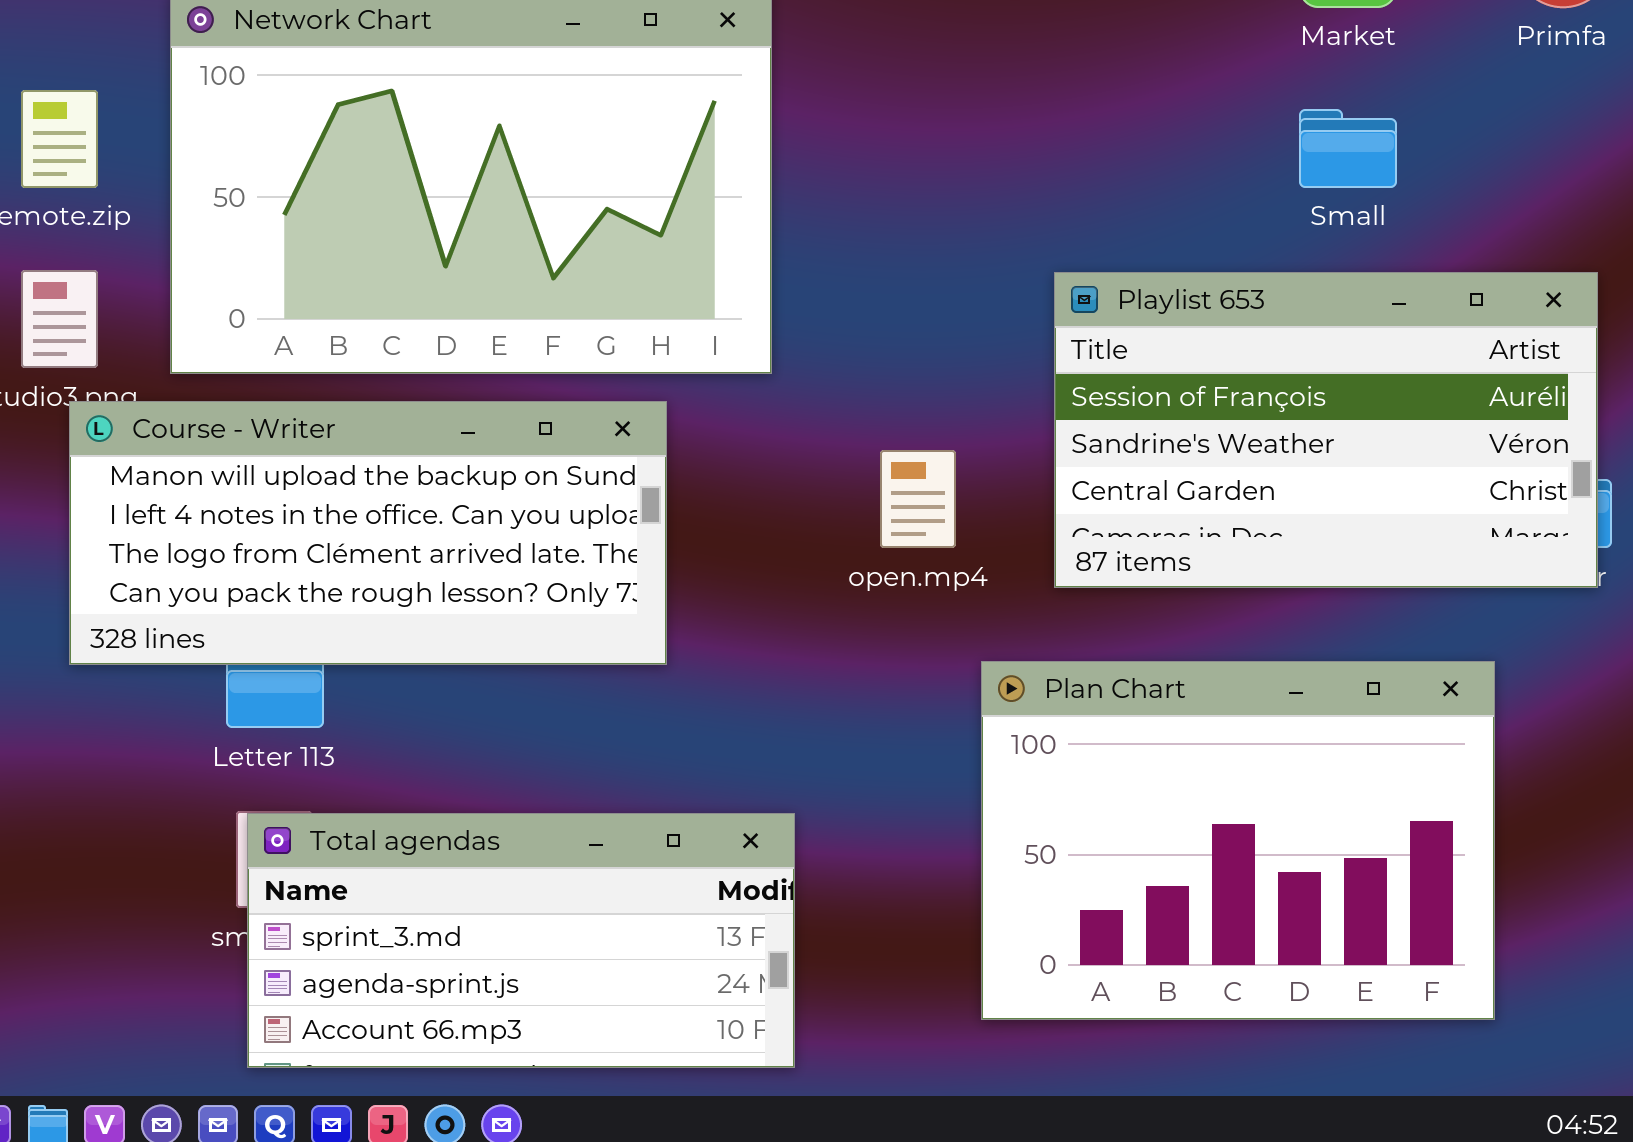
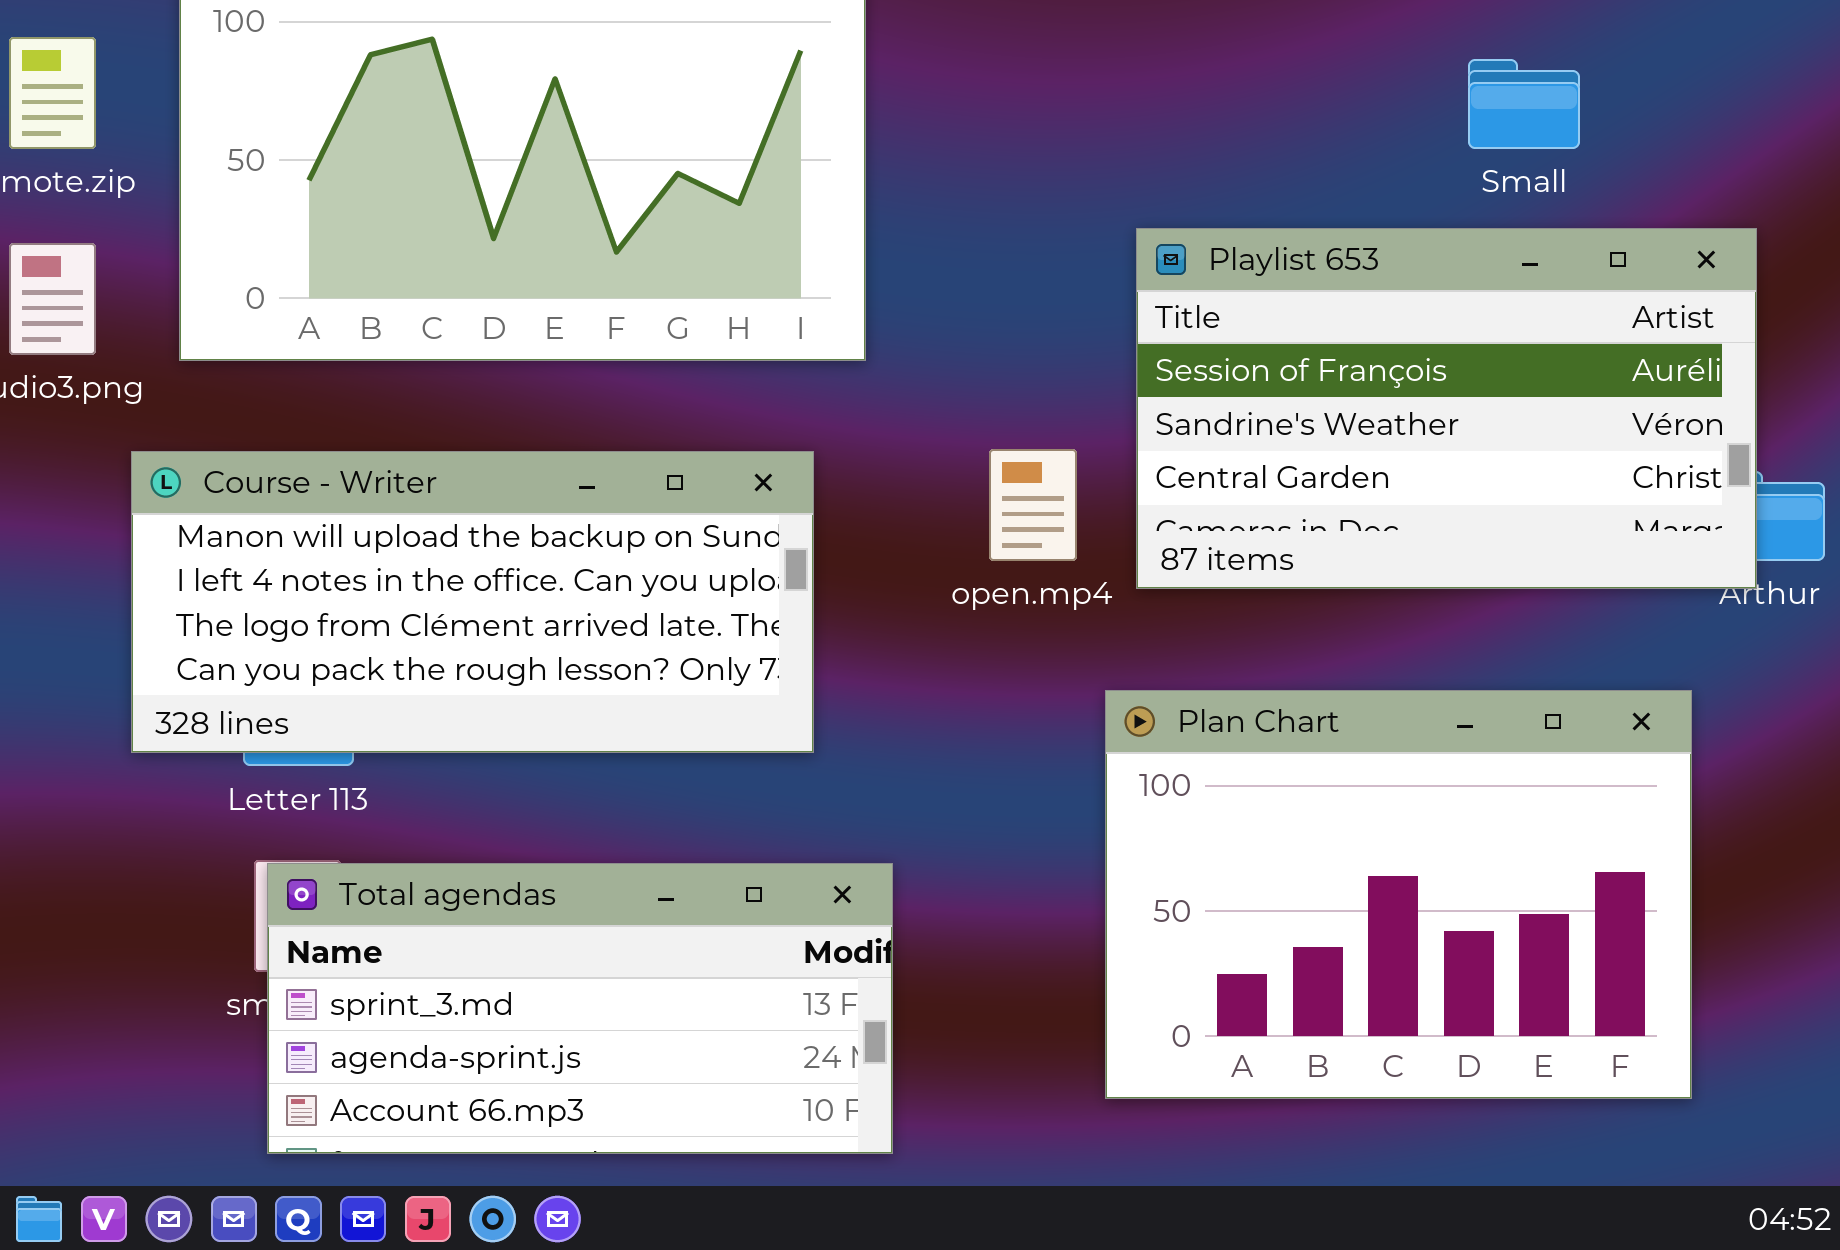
Playlist 653: [1054,272,1598,588] -> [1136,228,1757,589], moved
Course - Writer: [69,401,667,665] -> [131,451,814,753], moved

